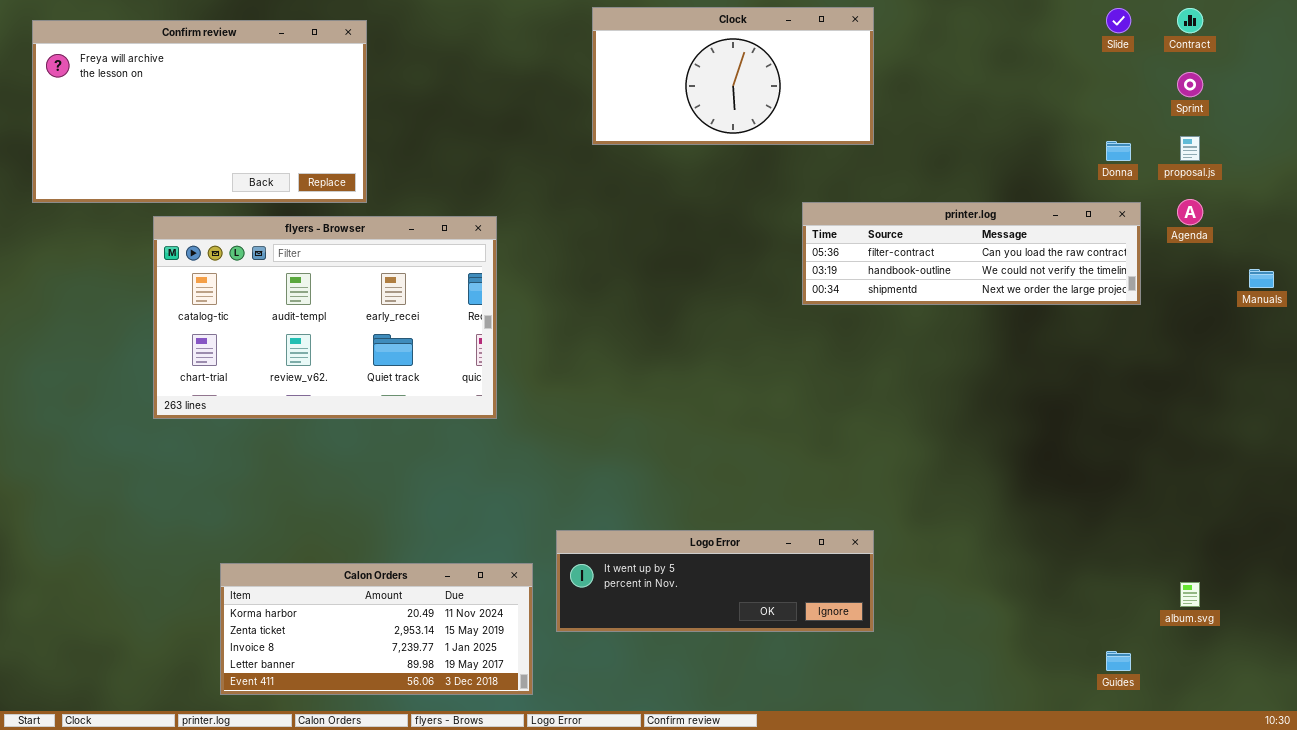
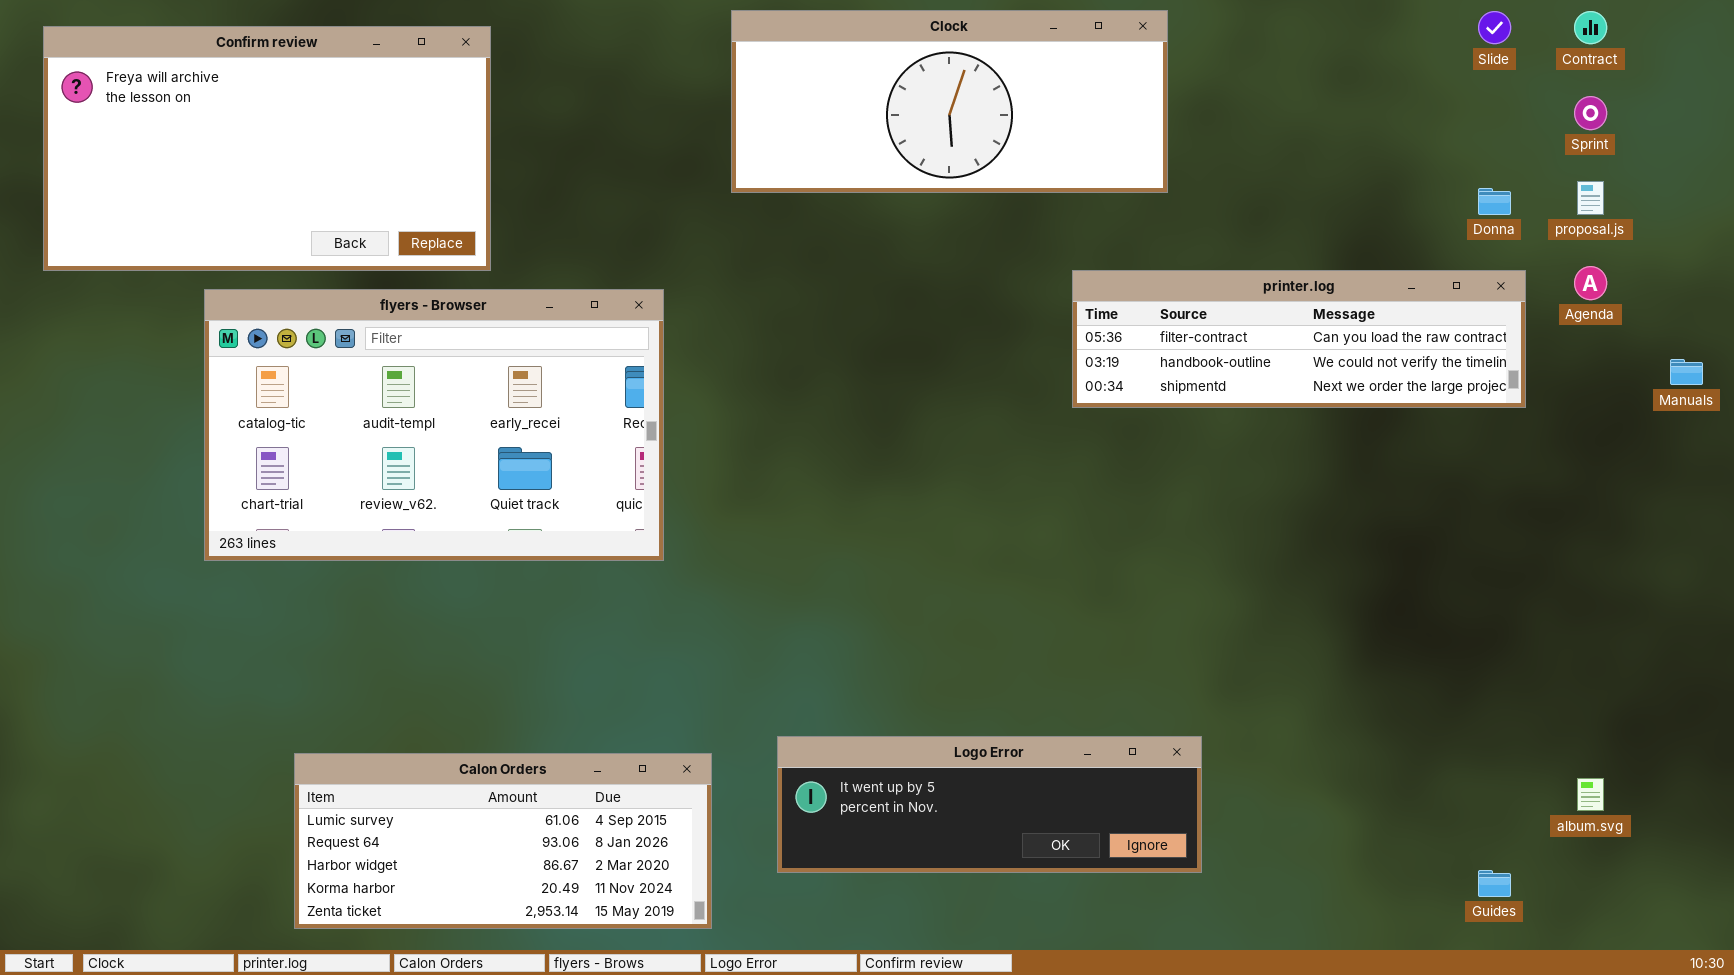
Clock: [592,7,874,145] -> [731,10,1168,193], resized
Logo Error: [556,530,874,632] -> [777,736,1202,873], moved
Calon Orders: [220,563,533,695] -> [294,753,712,929], scrolled up 3 rows

